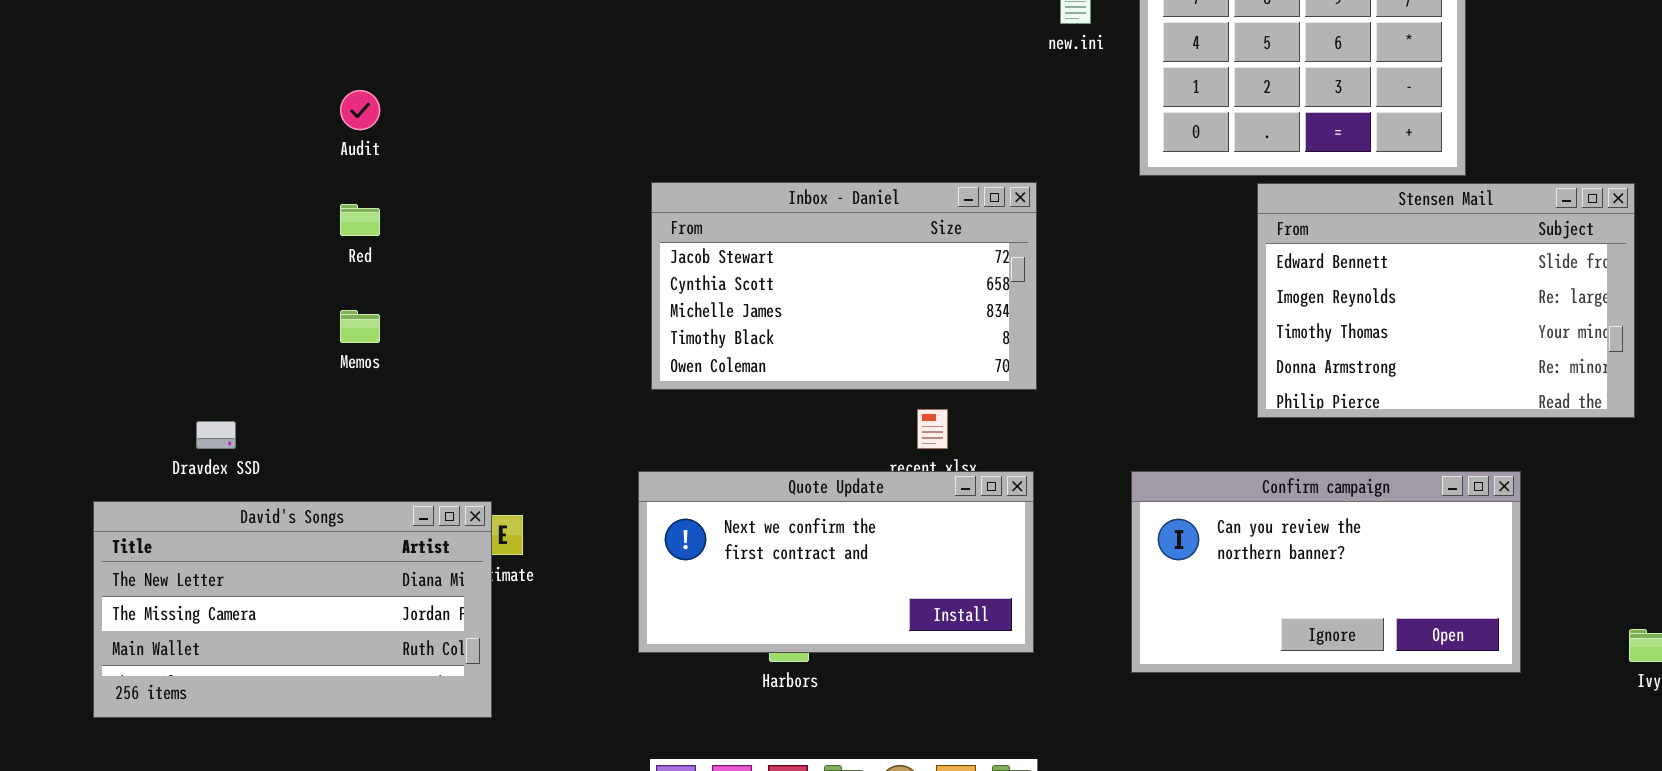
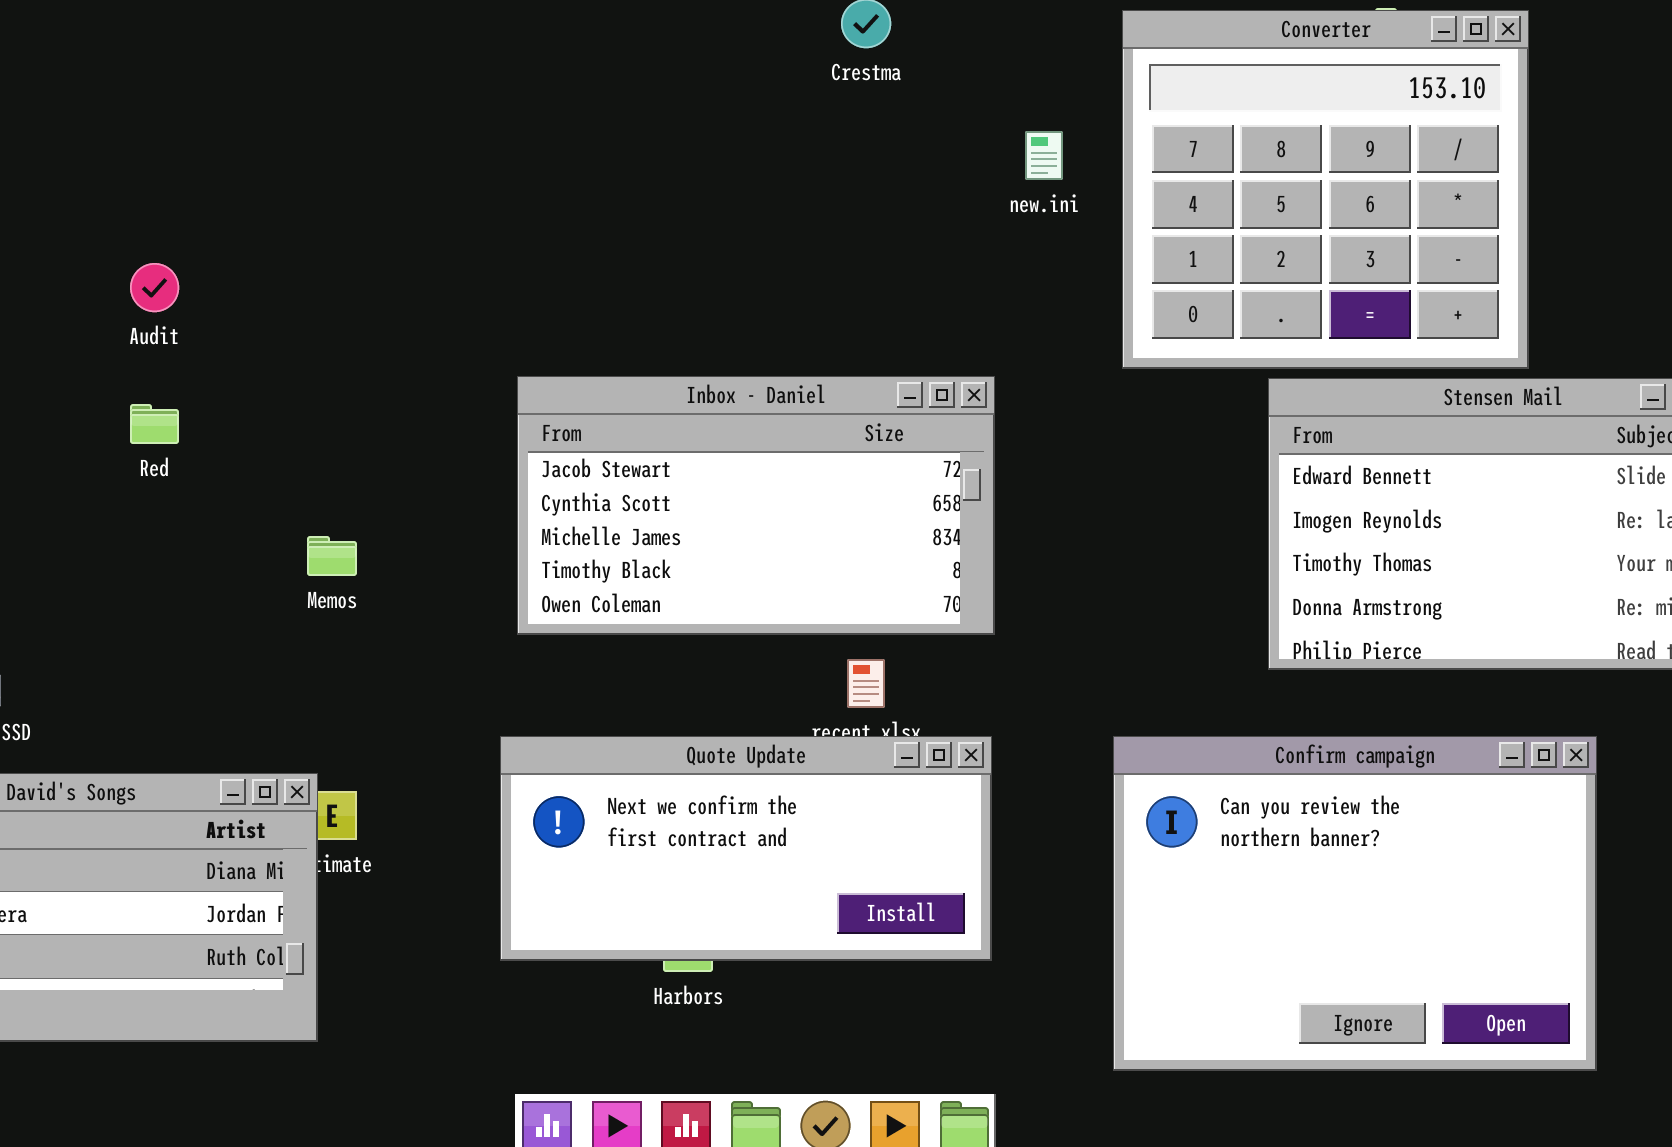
Memos: [340,310,380,343] -> [307,536,357,576], moved
Confirm campaign: [1131,471,1521,673] -> [1113,736,1597,1071], resized

